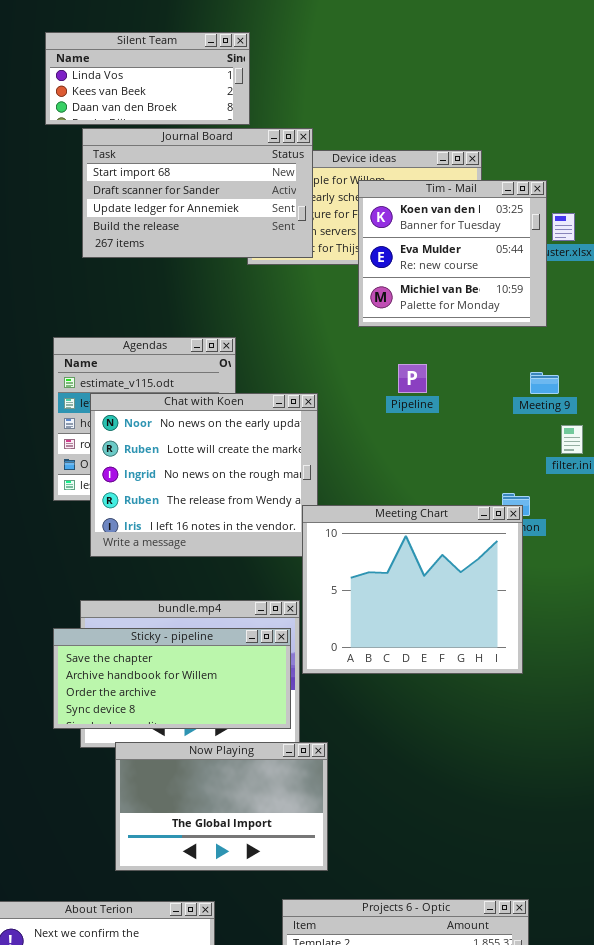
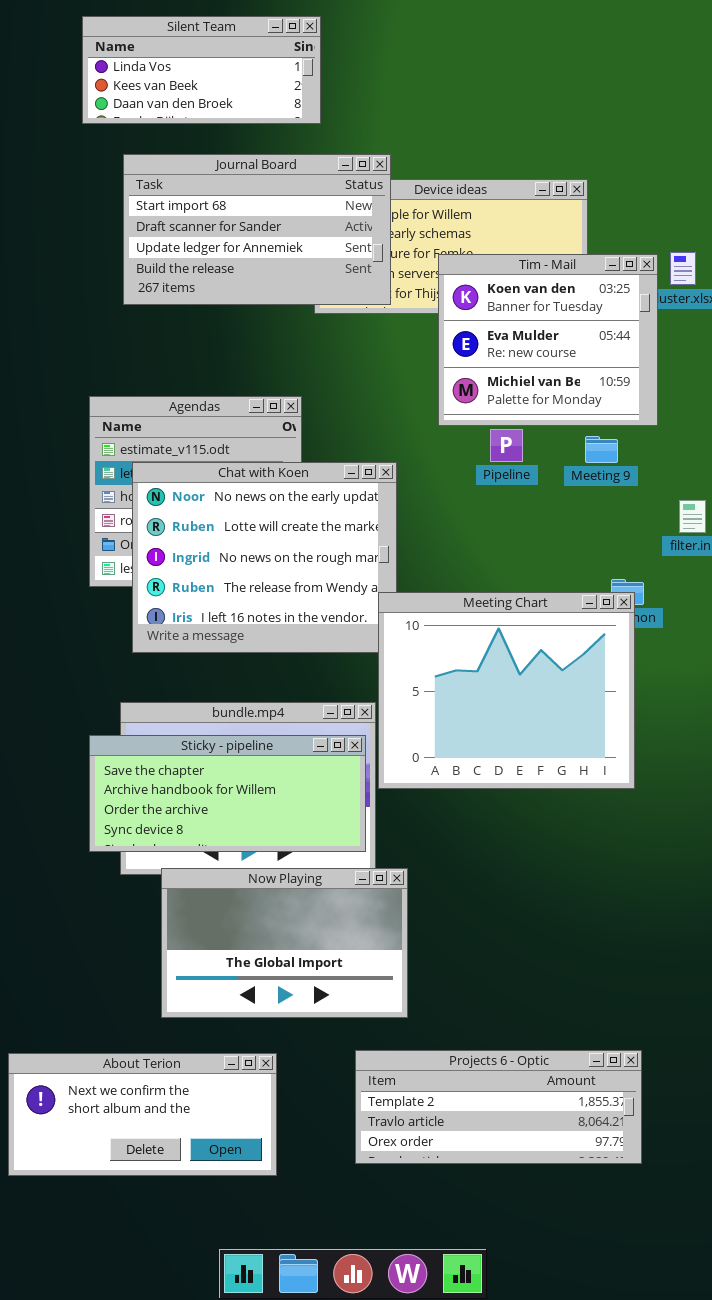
Silent Team: [45,32,250,125] -> [82,16,321,124], moved
Tim - Mail: [358,180,547,327] -> [438,254,658,426], moved
Meeting 9: [530,372,559,394] -> [585,436,618,463], moved

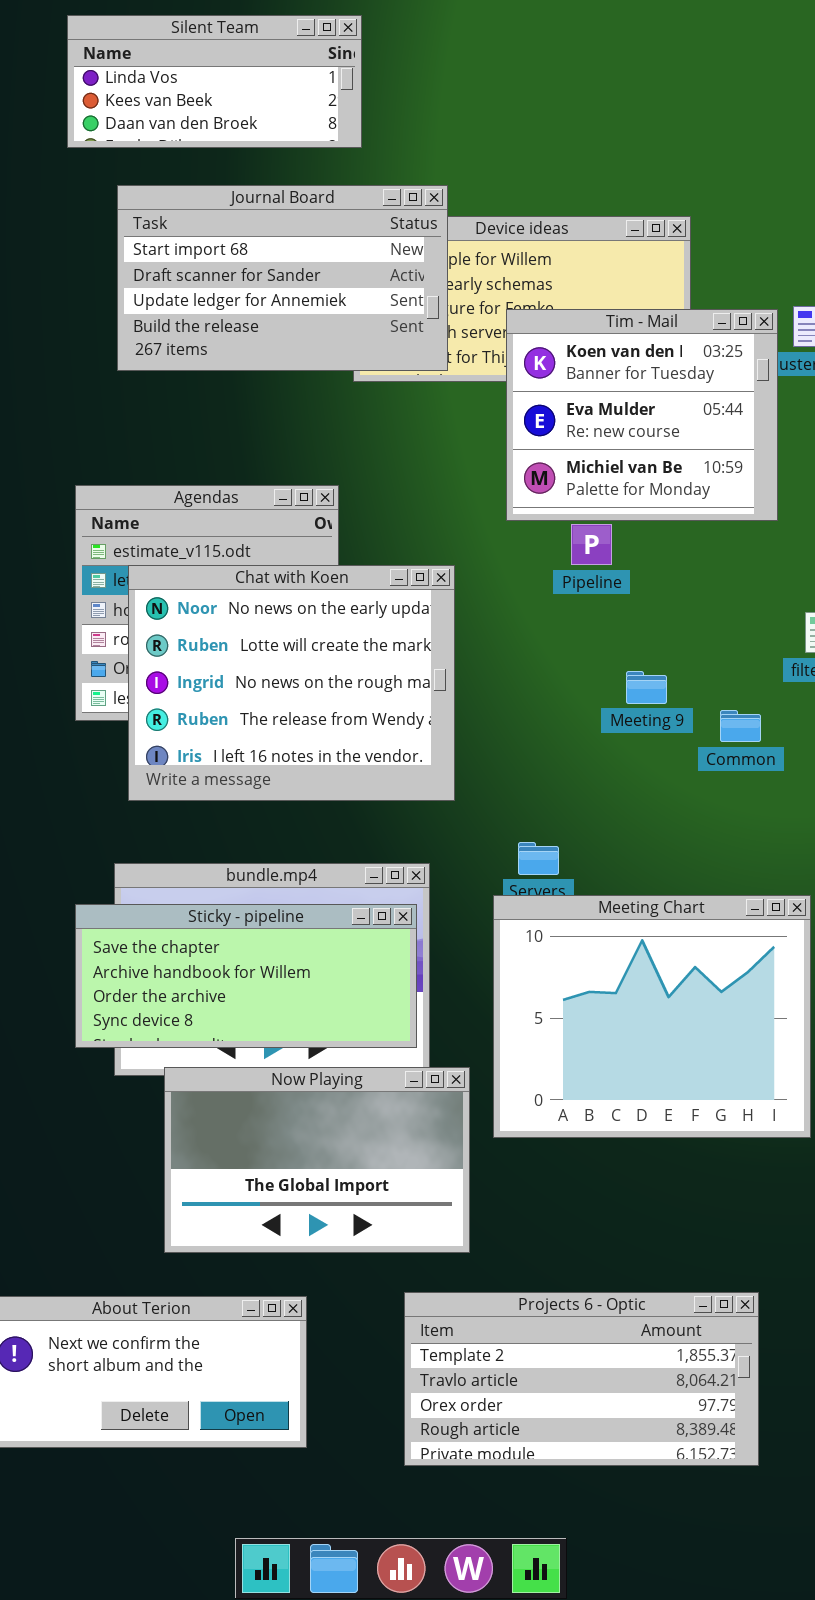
Meeting 9: [585,436,618,463] -> [626,671,667,704], moved
Meeting Chart: [378,592,635,789] -> [493,895,811,1138], moved
Projects 6 - Optic: [355,1050,642,1164] -> [404,1292,759,1466], resized

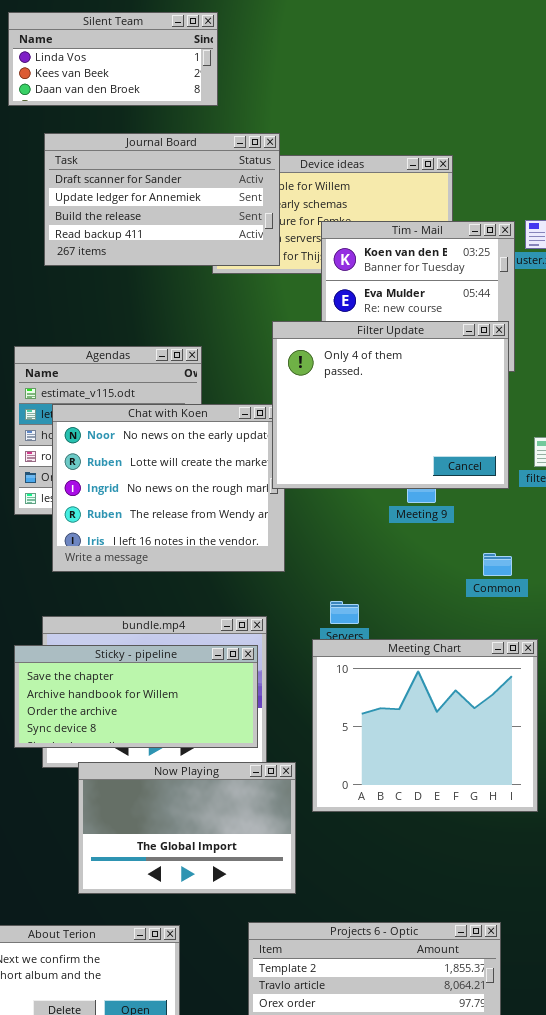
Journal Board: [117,185,448,371] -> [44,133,280,266], scrolled down 1 row
Filter Update: none -> [272,321,509,489], opened
Common: [720,710,761,742] -> [483,553,512,576], moved

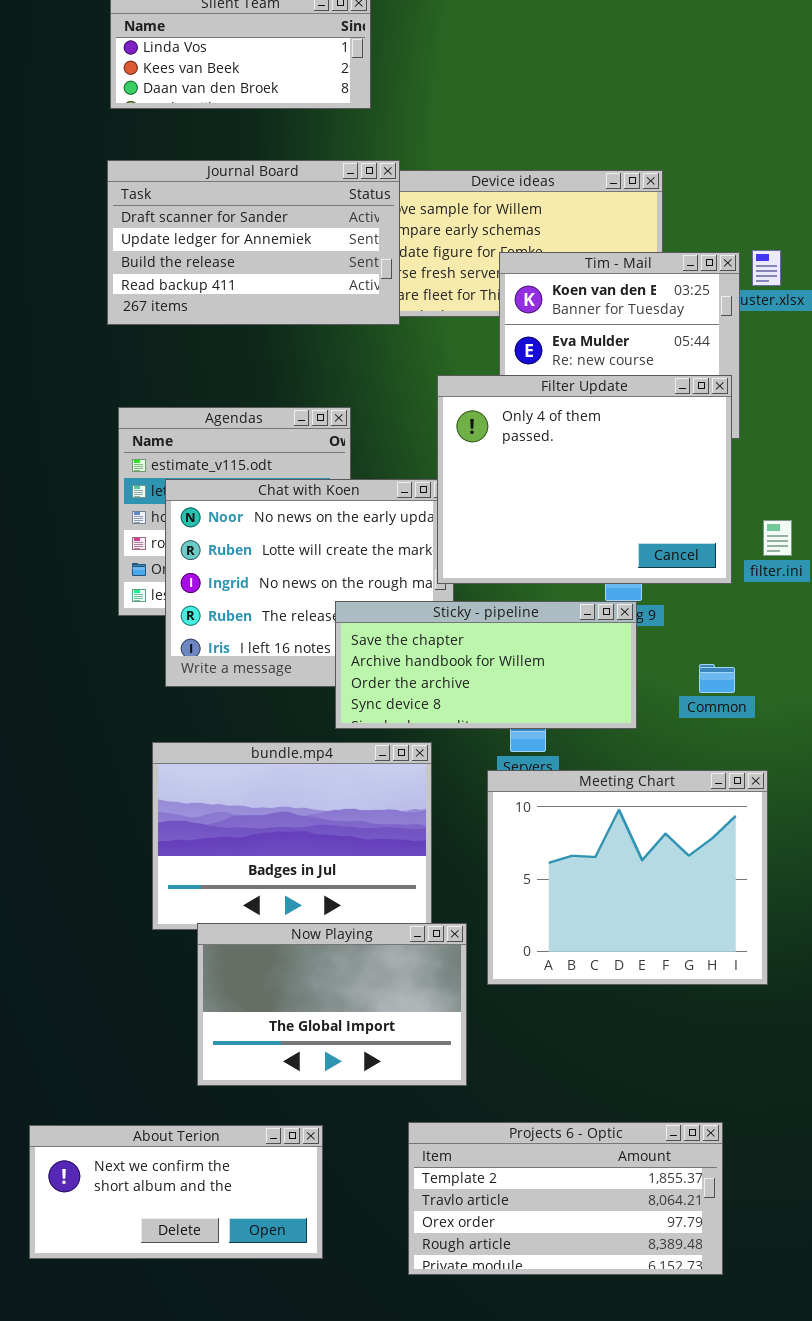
Journal Board: [44,133,280,266] -> [107,160,400,325], moved
Sticky - pipeline: [14,645,258,748] -> [335,601,637,729], moved

